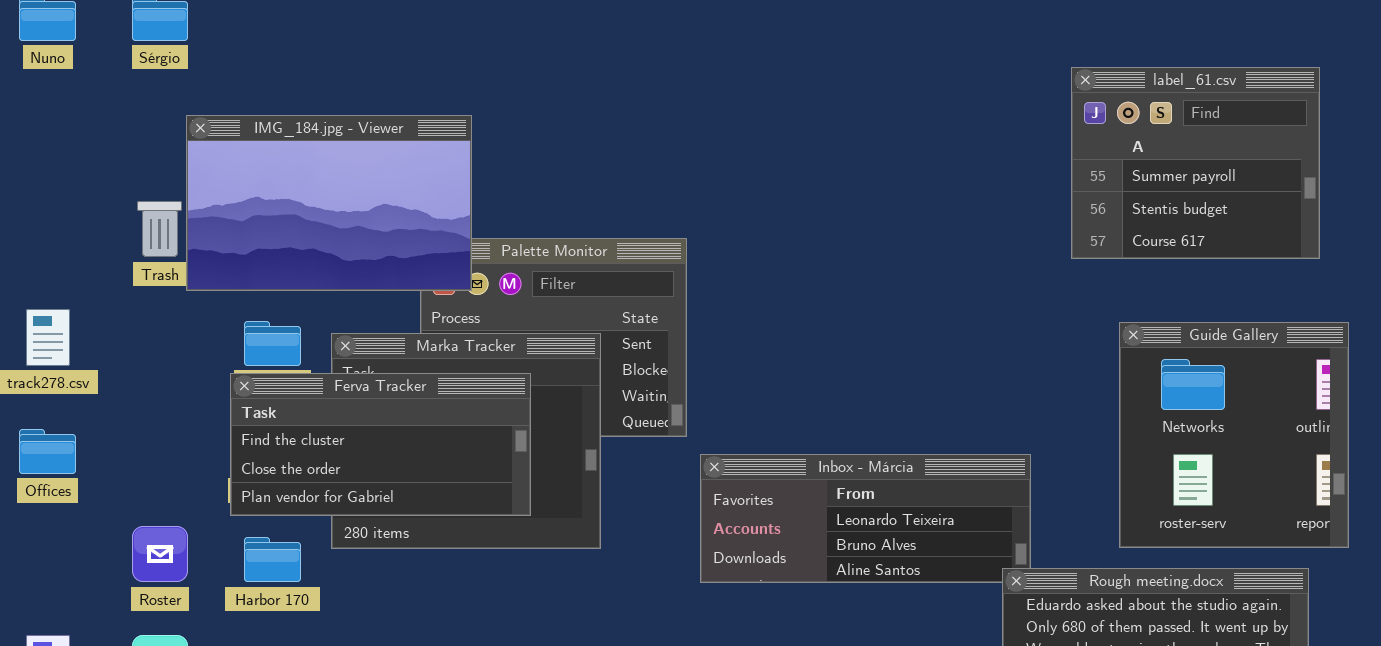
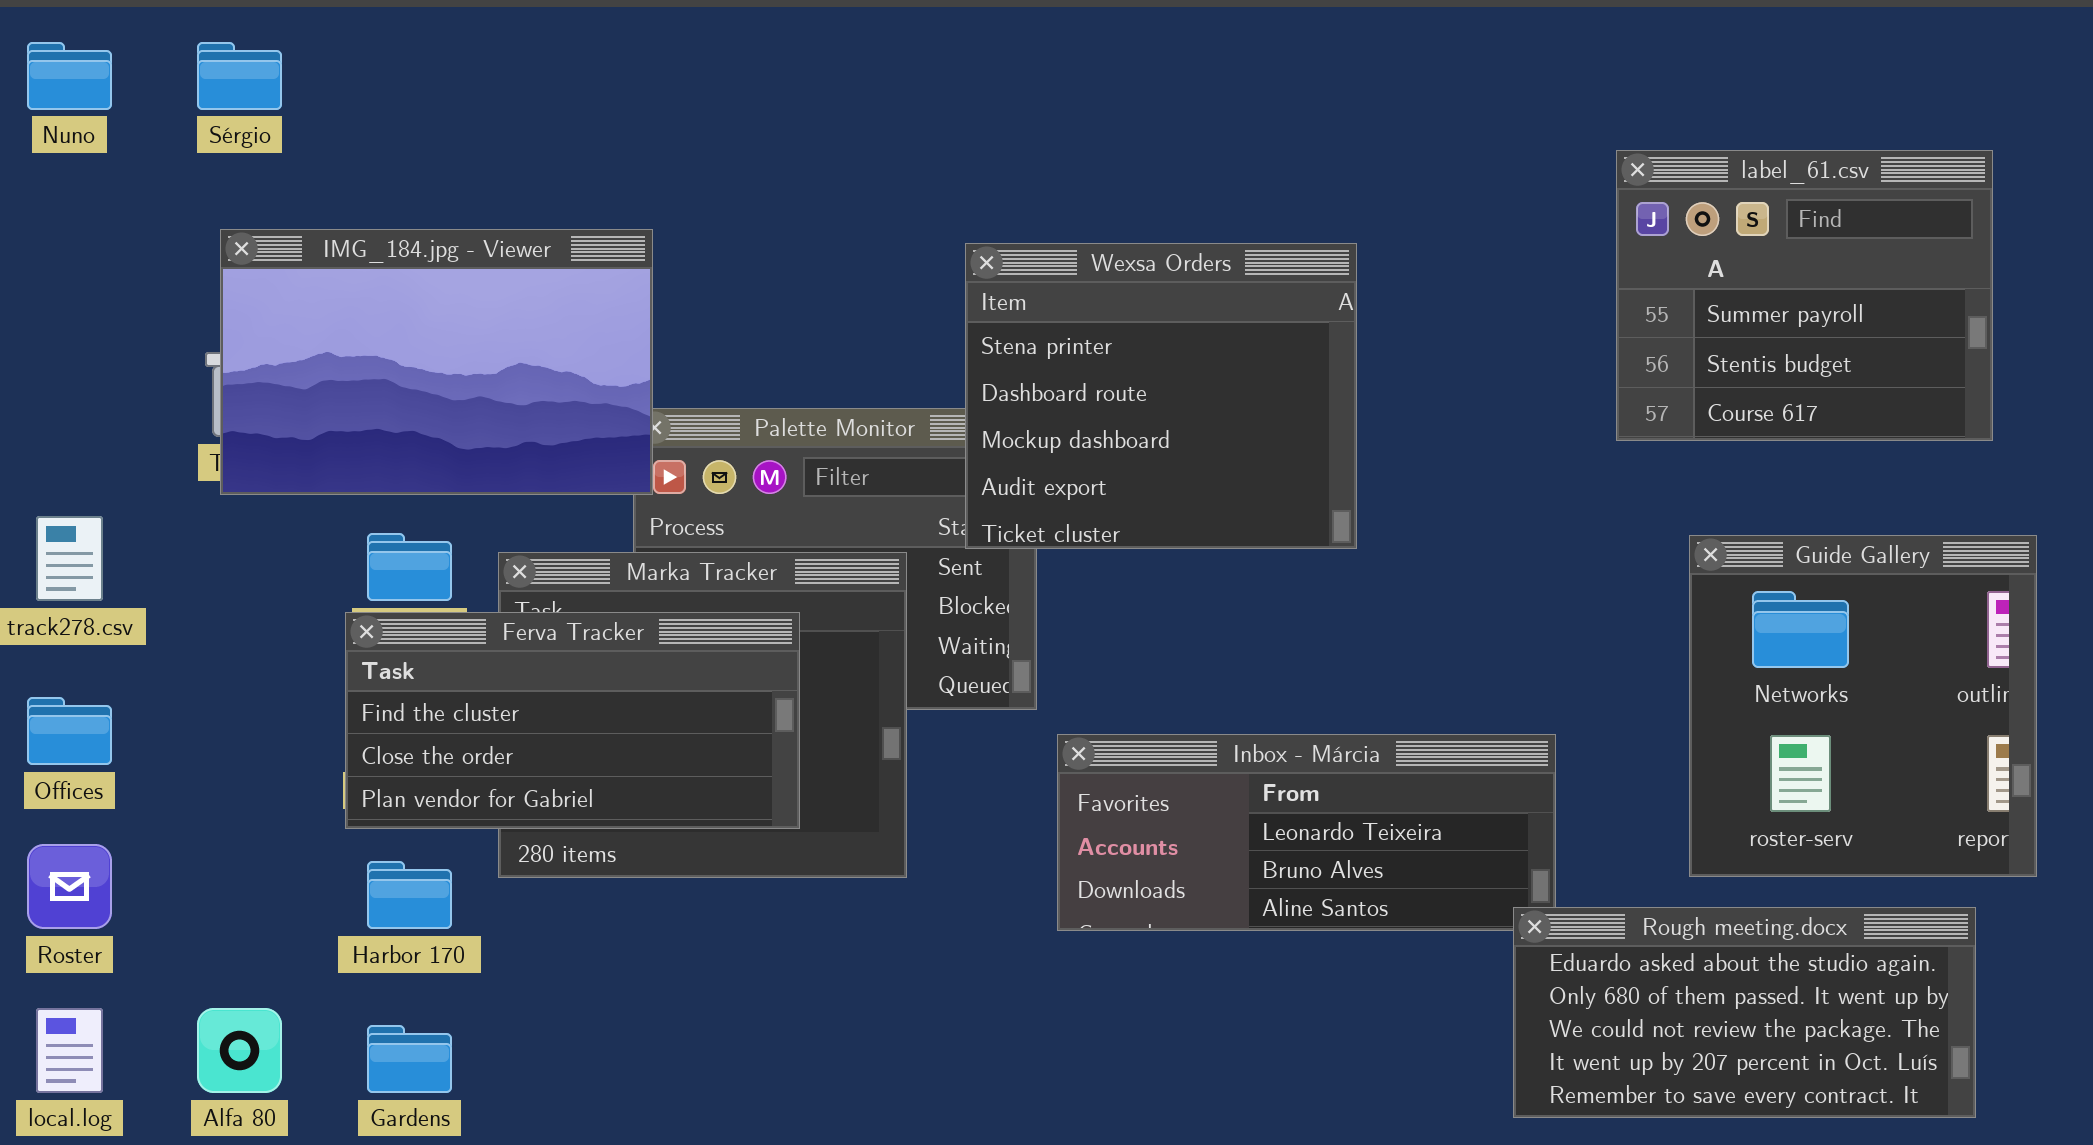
IMG_184.jpg - Viewer: [186,115,472,291] -> [220,229,653,495], moved
Wexsa Orders: none -> [965,243,1357,549], opened
Roster: [132,526,188,582] -> [27,844,112,929], moved

